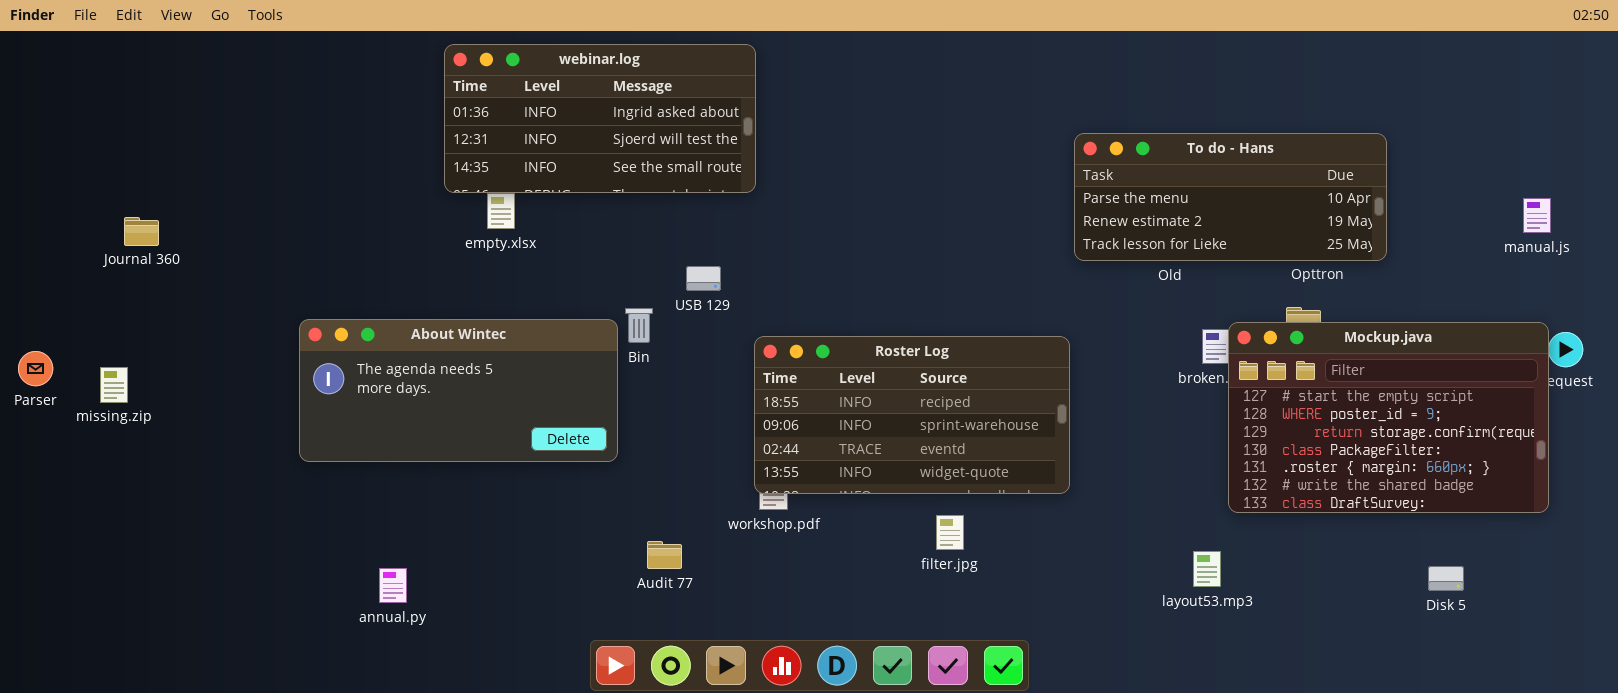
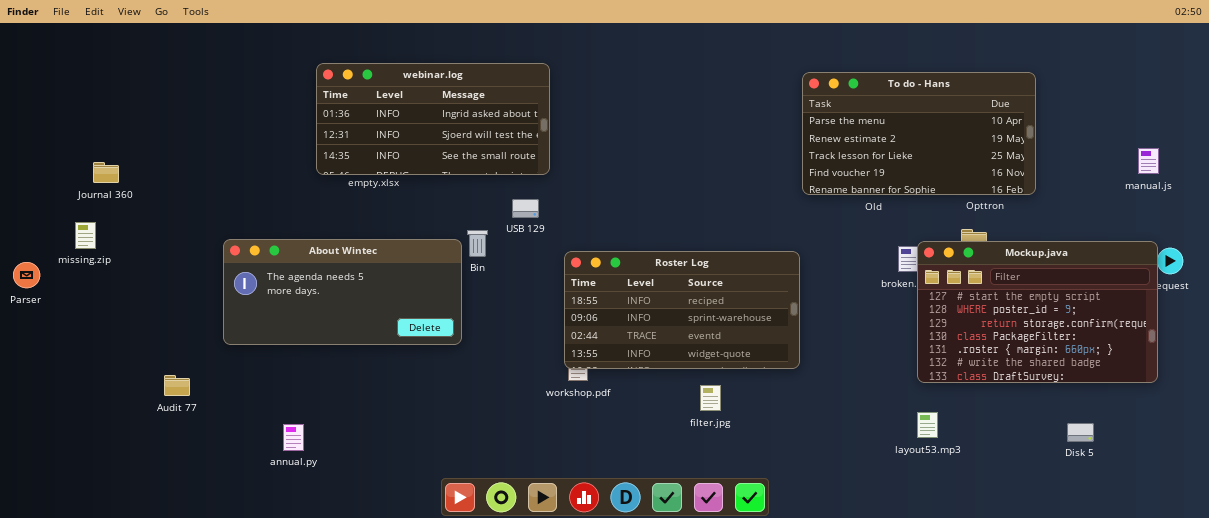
webinar.log: [444,44,756,193] -> [316,63,550,175], moved
To do - Hans: [1074,133,1387,261] -> [802,72,1036,195], resized
missing.zip: [100,367,128,403] -> [75,222,96,249], moved
Audit 77: [647,541,682,569] -> [164,375,190,396], moved
layout53.mp3: [1193,551,1221,587] -> [917,412,938,438], moved

